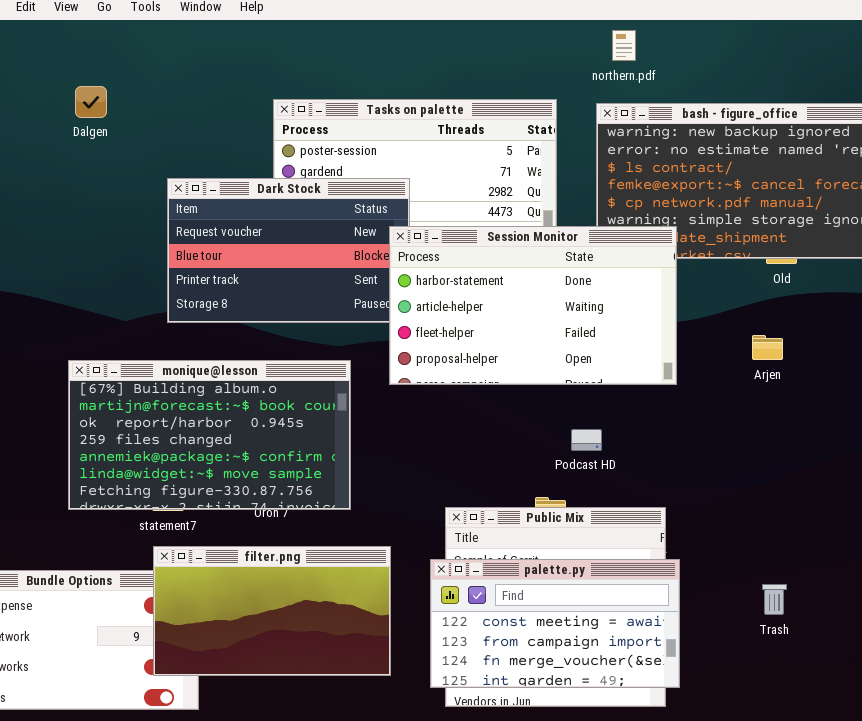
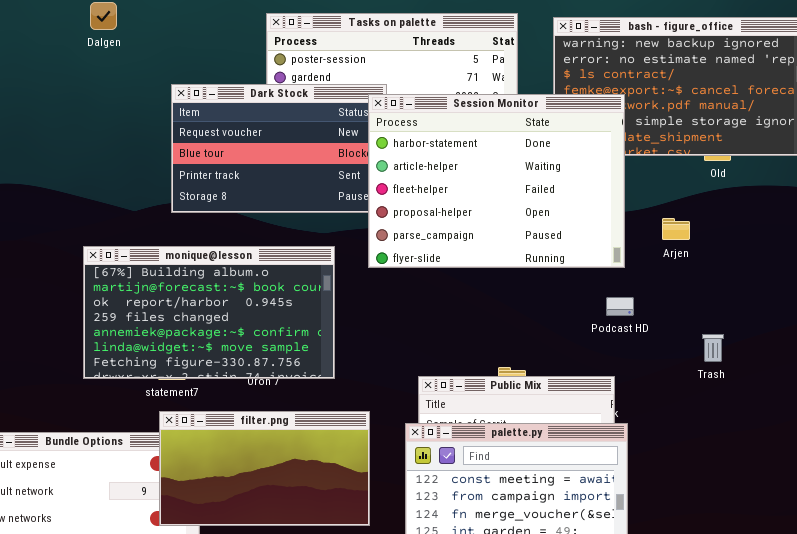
Session Monitor: [389,226,677,385] -> [368,94,625,268], resized
Arjen: [752,335,783,360] -> [662,218,690,240], moved
Podcast HD: [571,429,602,451] -> [606,297,634,316], moved
Trash: [762,584,787,615] -> [702,334,724,362], moved

